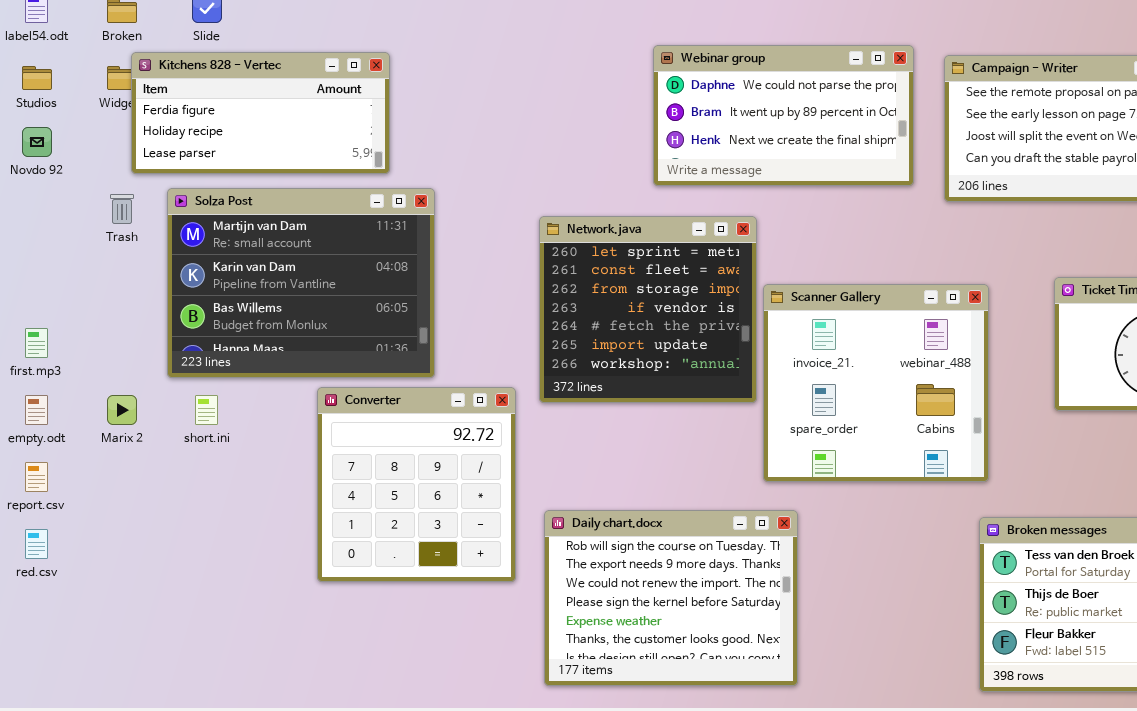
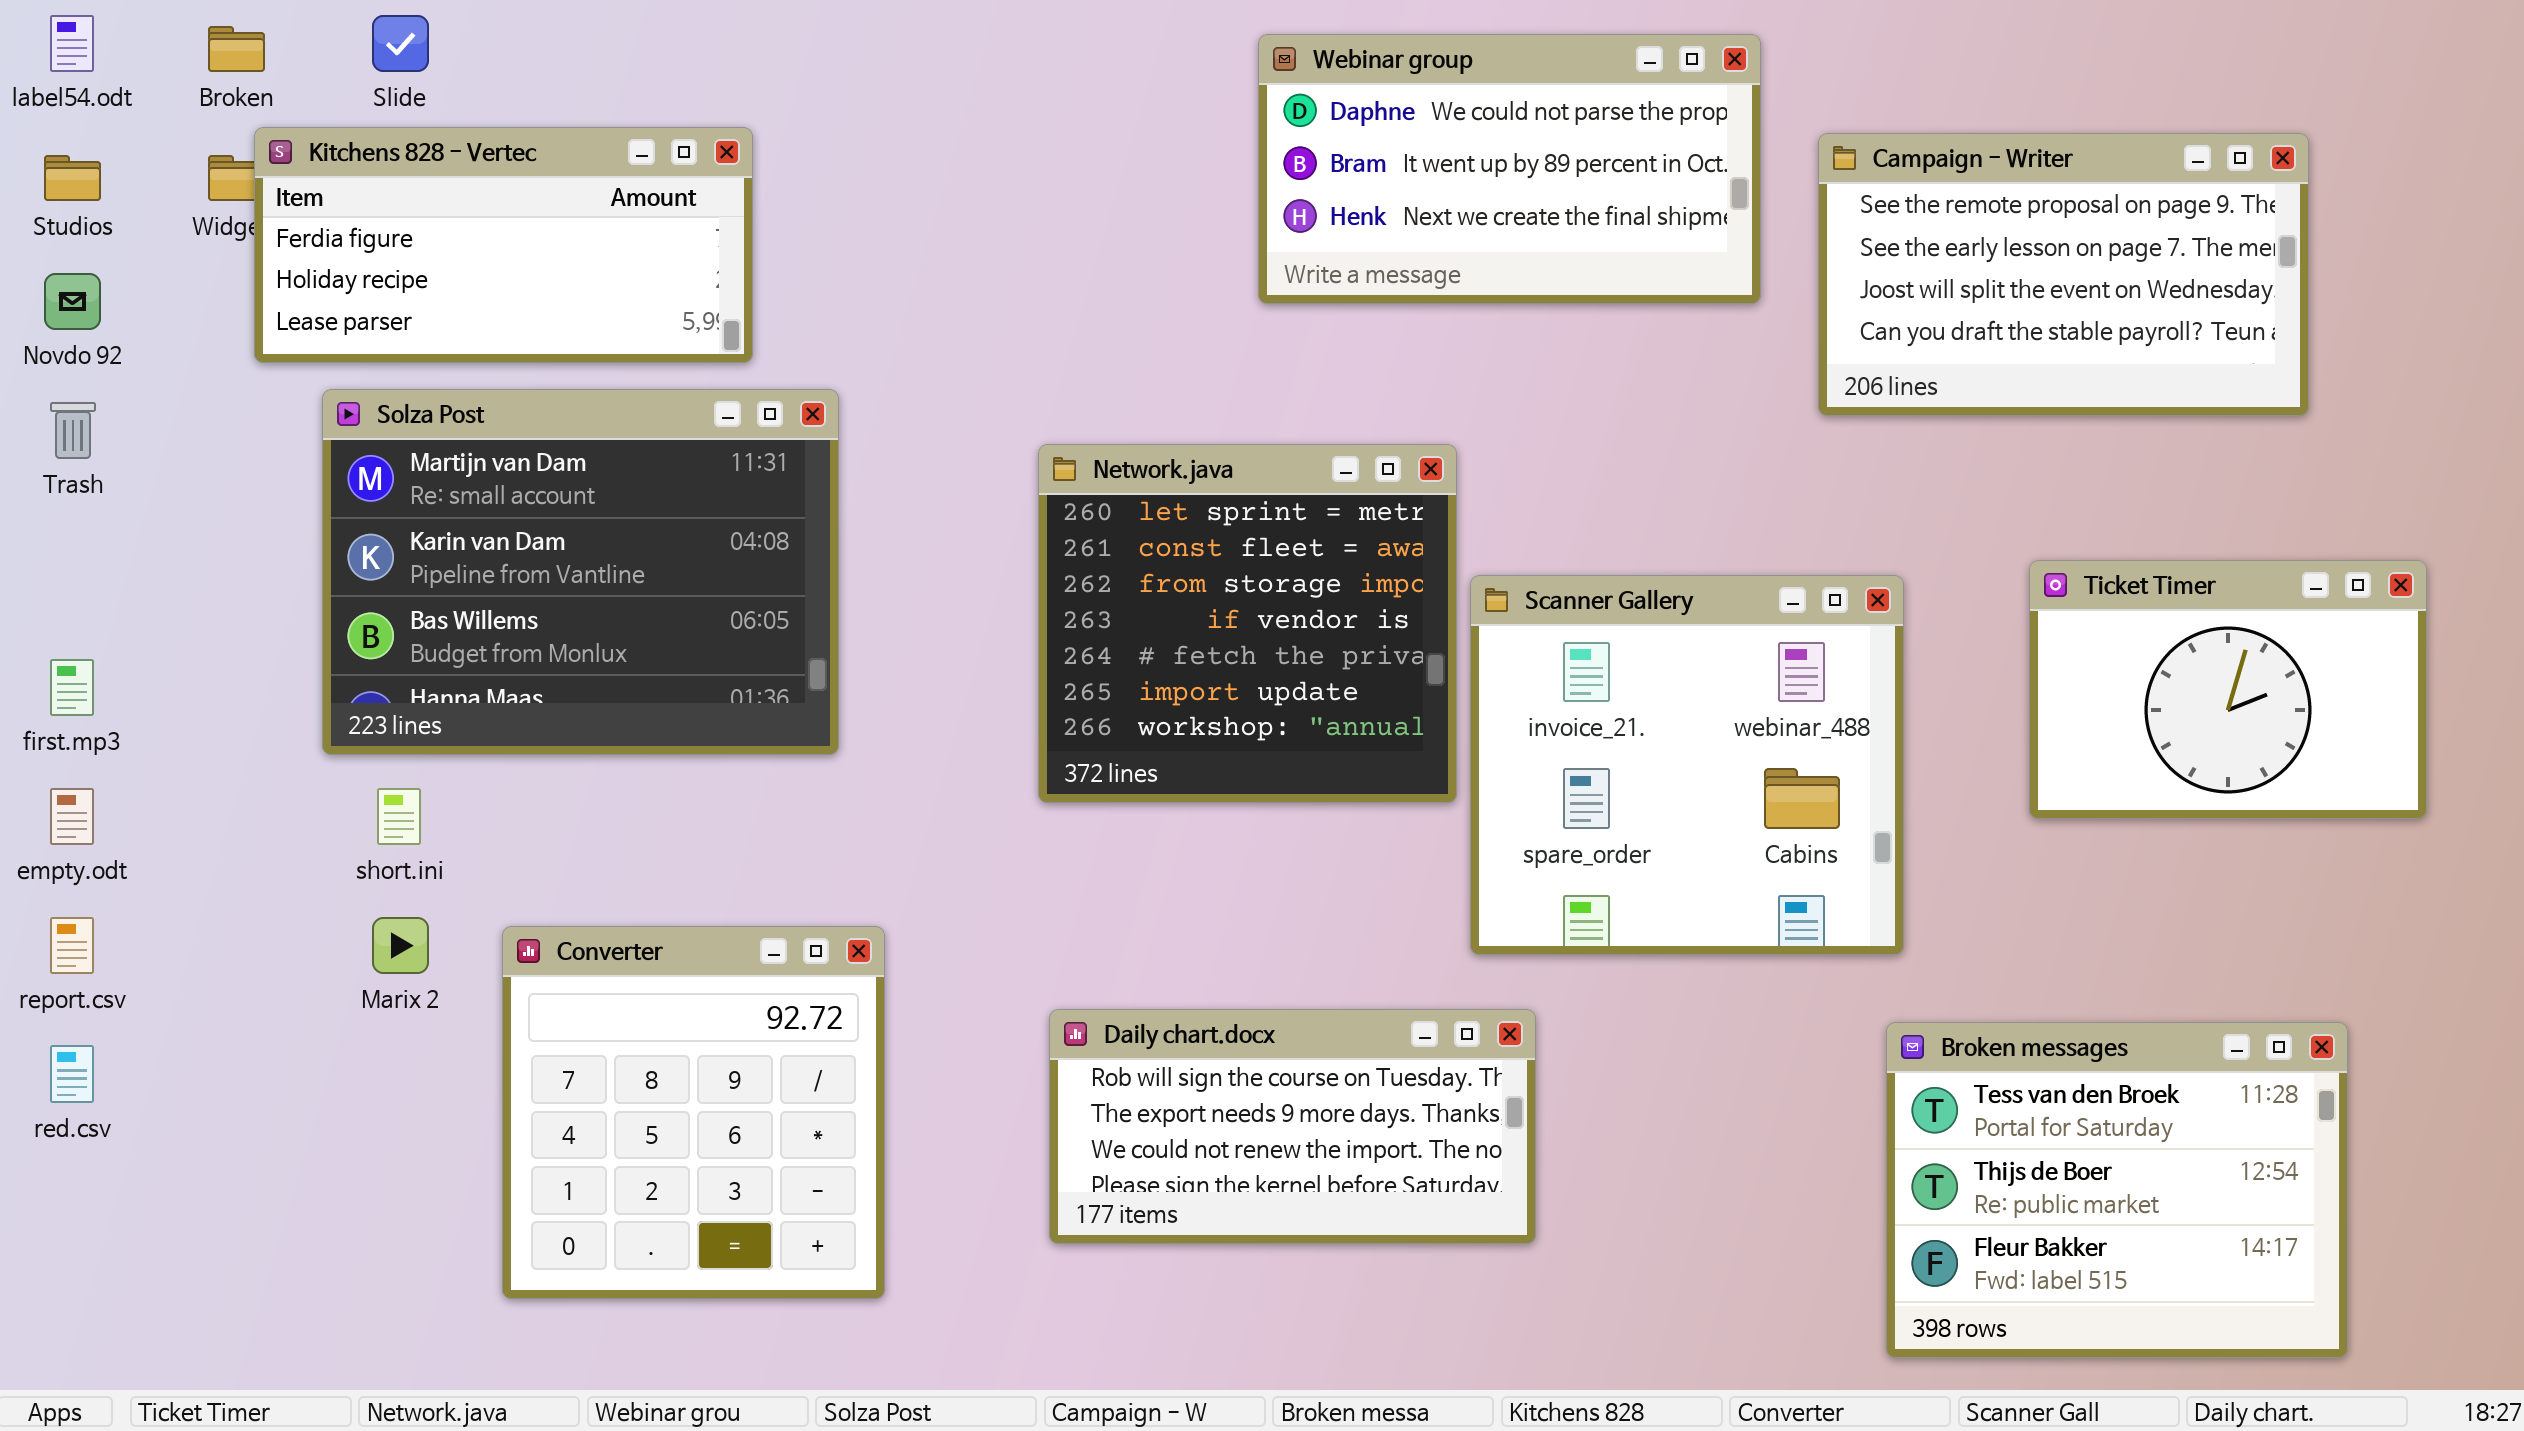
Webinar group: [653,45,914,186] -> [1258,34,1761,304], moved
Trash: [110,194,134,224] -> [50,402,96,459], moved
Converter: [317,387,516,582] -> [502,926,885,1299], moved
Marix 2: [107,395,137,425] -> [372,917,429,974], moved
Daily chart.docx: [544,510,798,686] -> [1049,1009,1536,1244], resized

